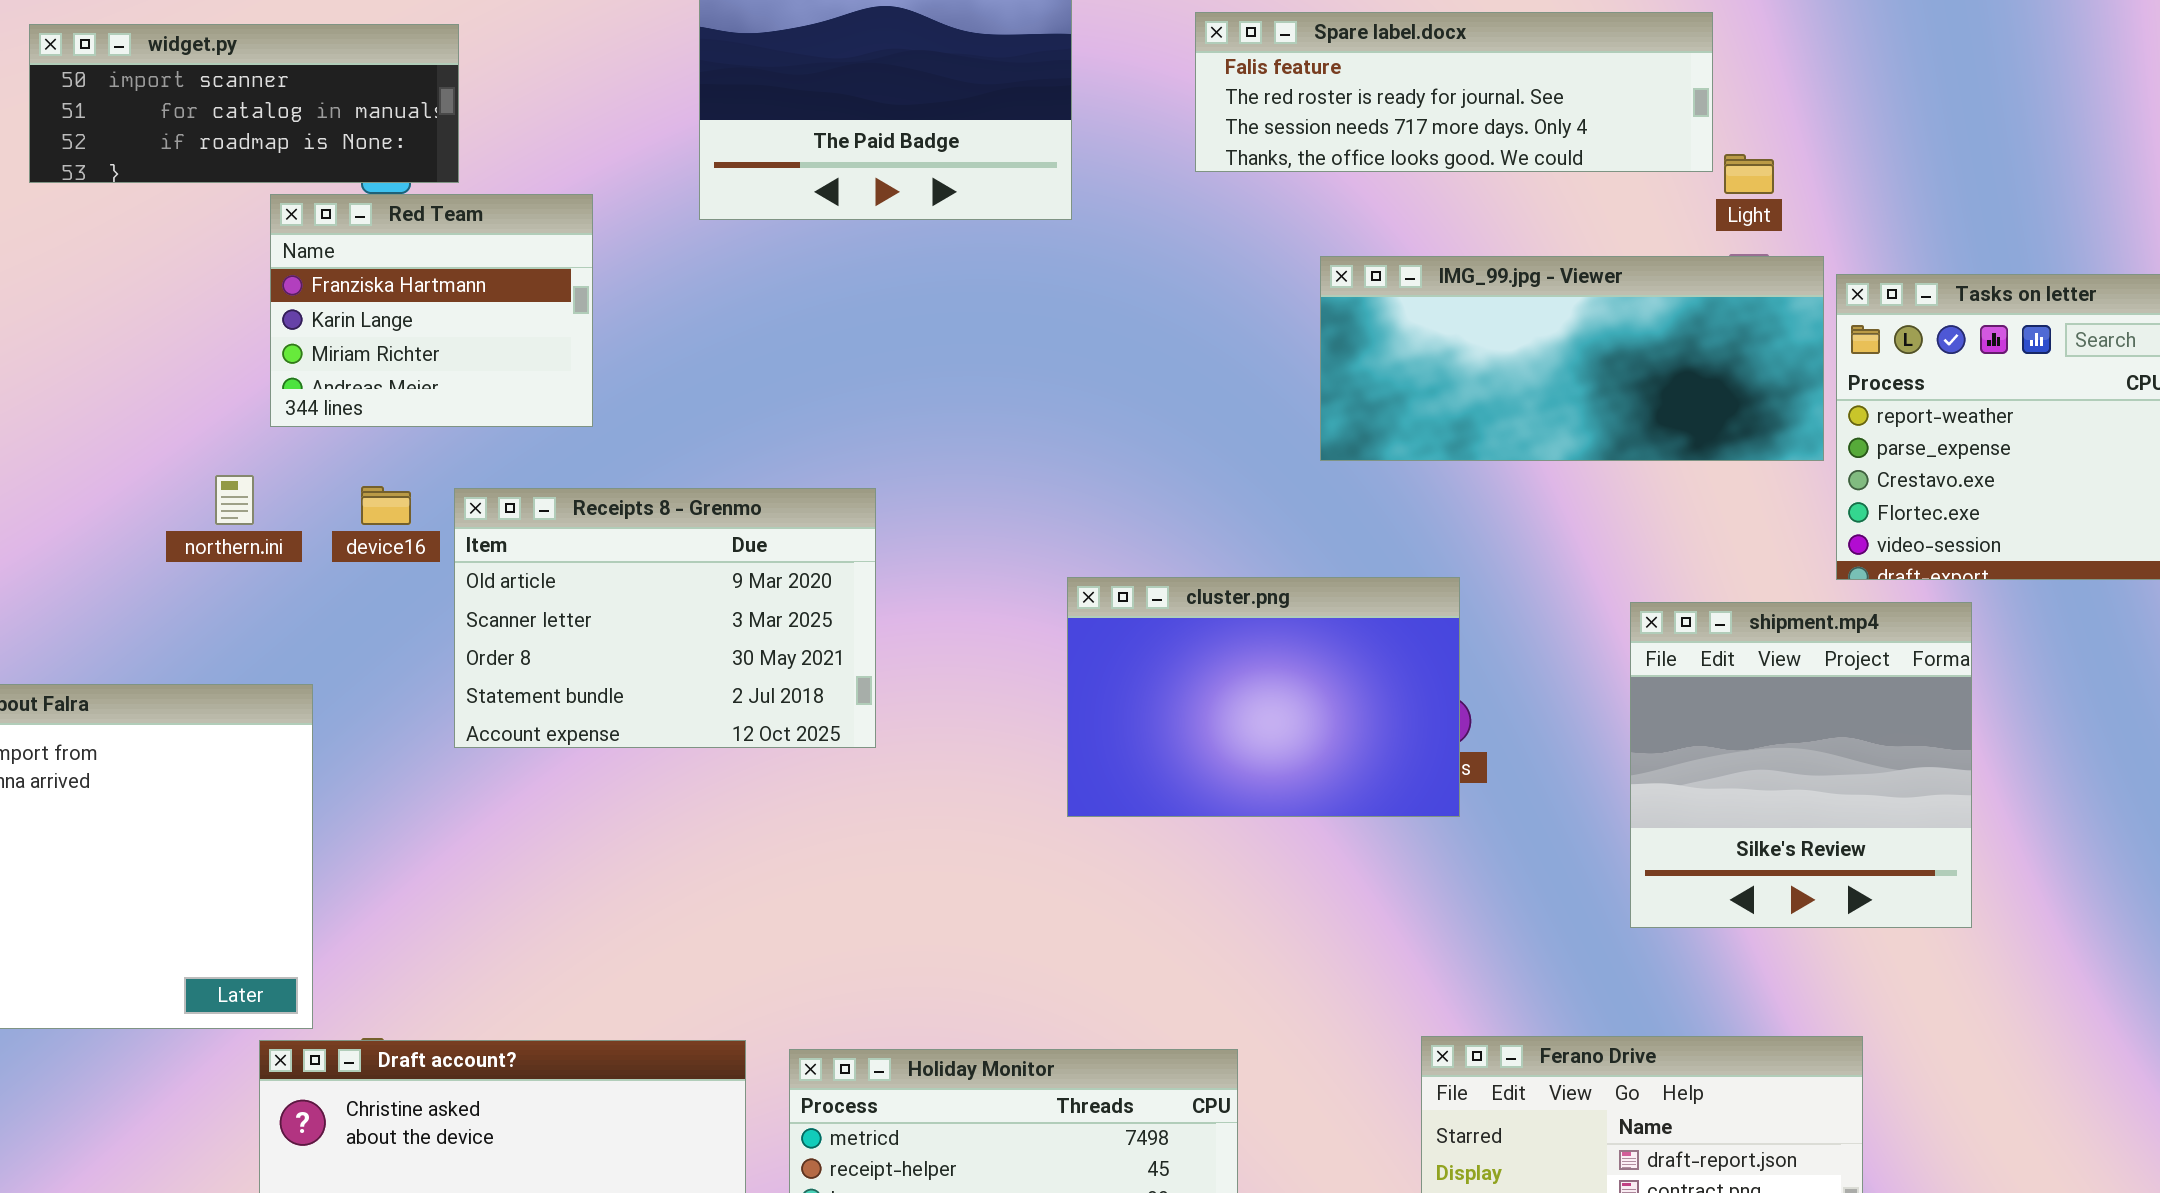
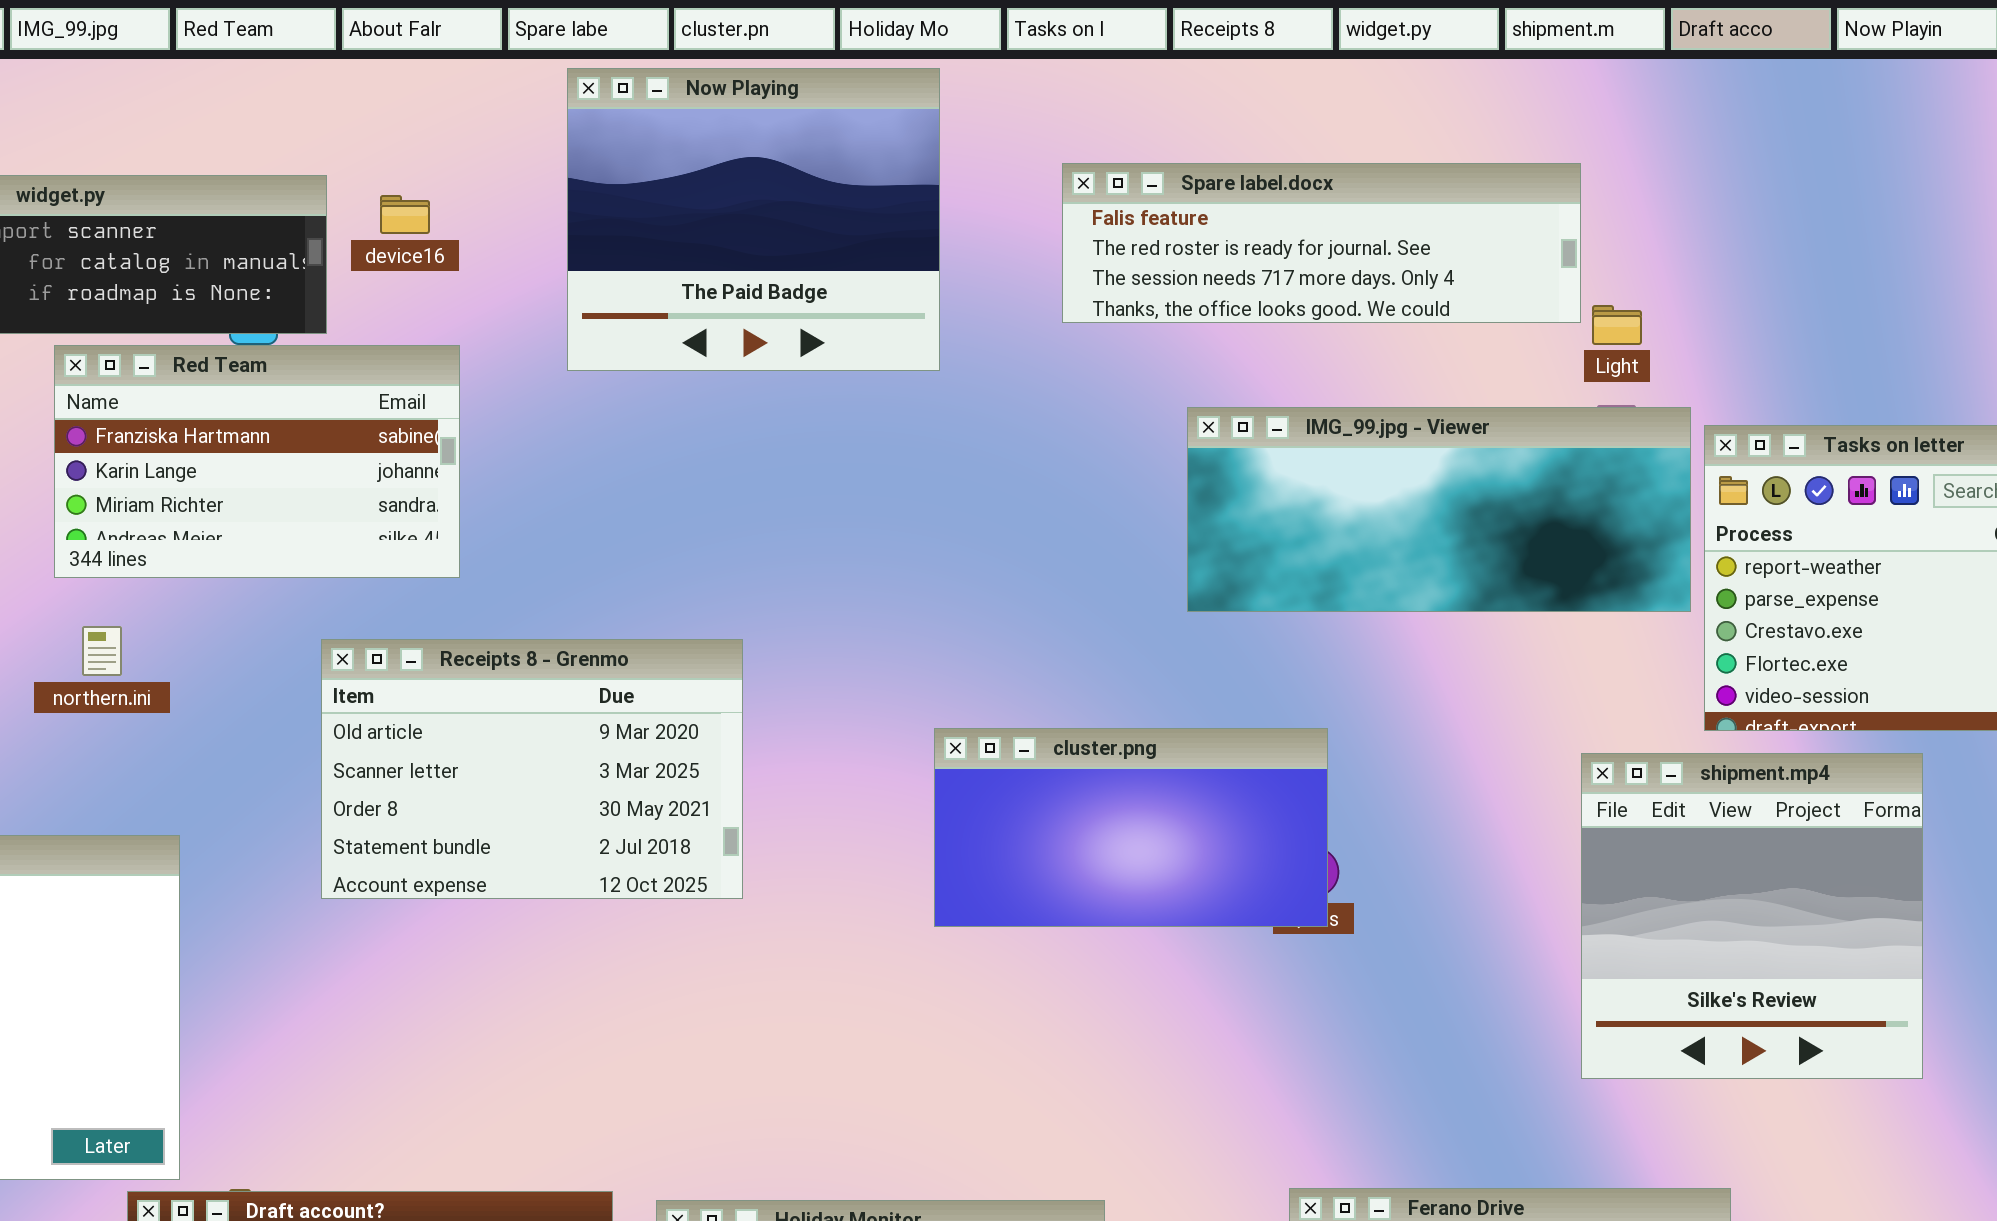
Red Team: [270,194,593,427] -> [54,345,460,578], resized
device16: [361,486,411,525] -> [380,195,430,234], moved
cluster.png: [1067,577,1460,817] -> [934,728,1328,927], resized
shipment.mp4: [1630,602,1972,928] -> [1581,753,1923,1079], moved

